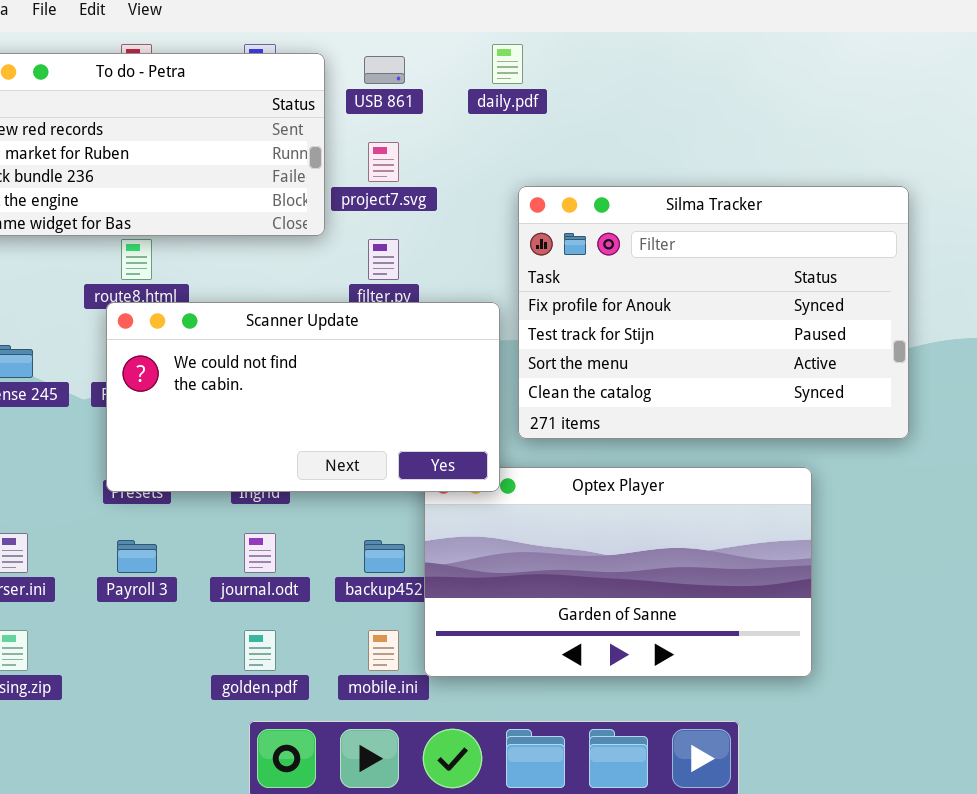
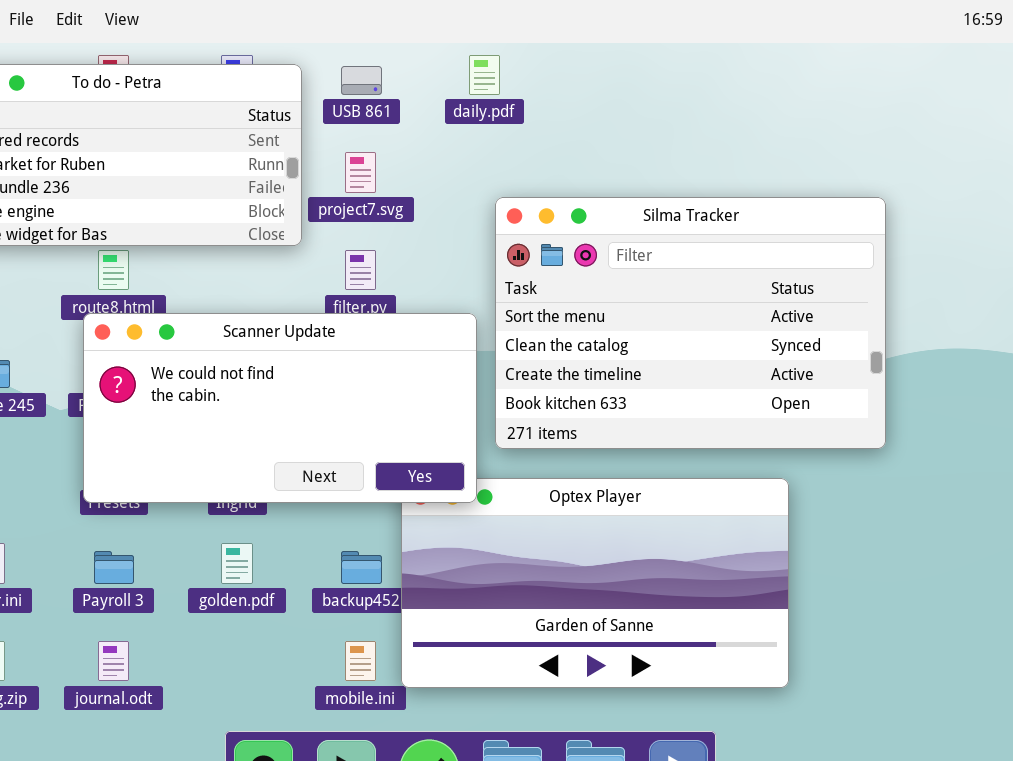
Silma Tracker: [518,186,909,439] -> [495,197,886,449], scrolled down 2 rows
journal.odt: [244,533,276,573] -> [98,641,129,681], moved
golden.pdf: [244,630,276,671] -> [221,543,253,584], moved

